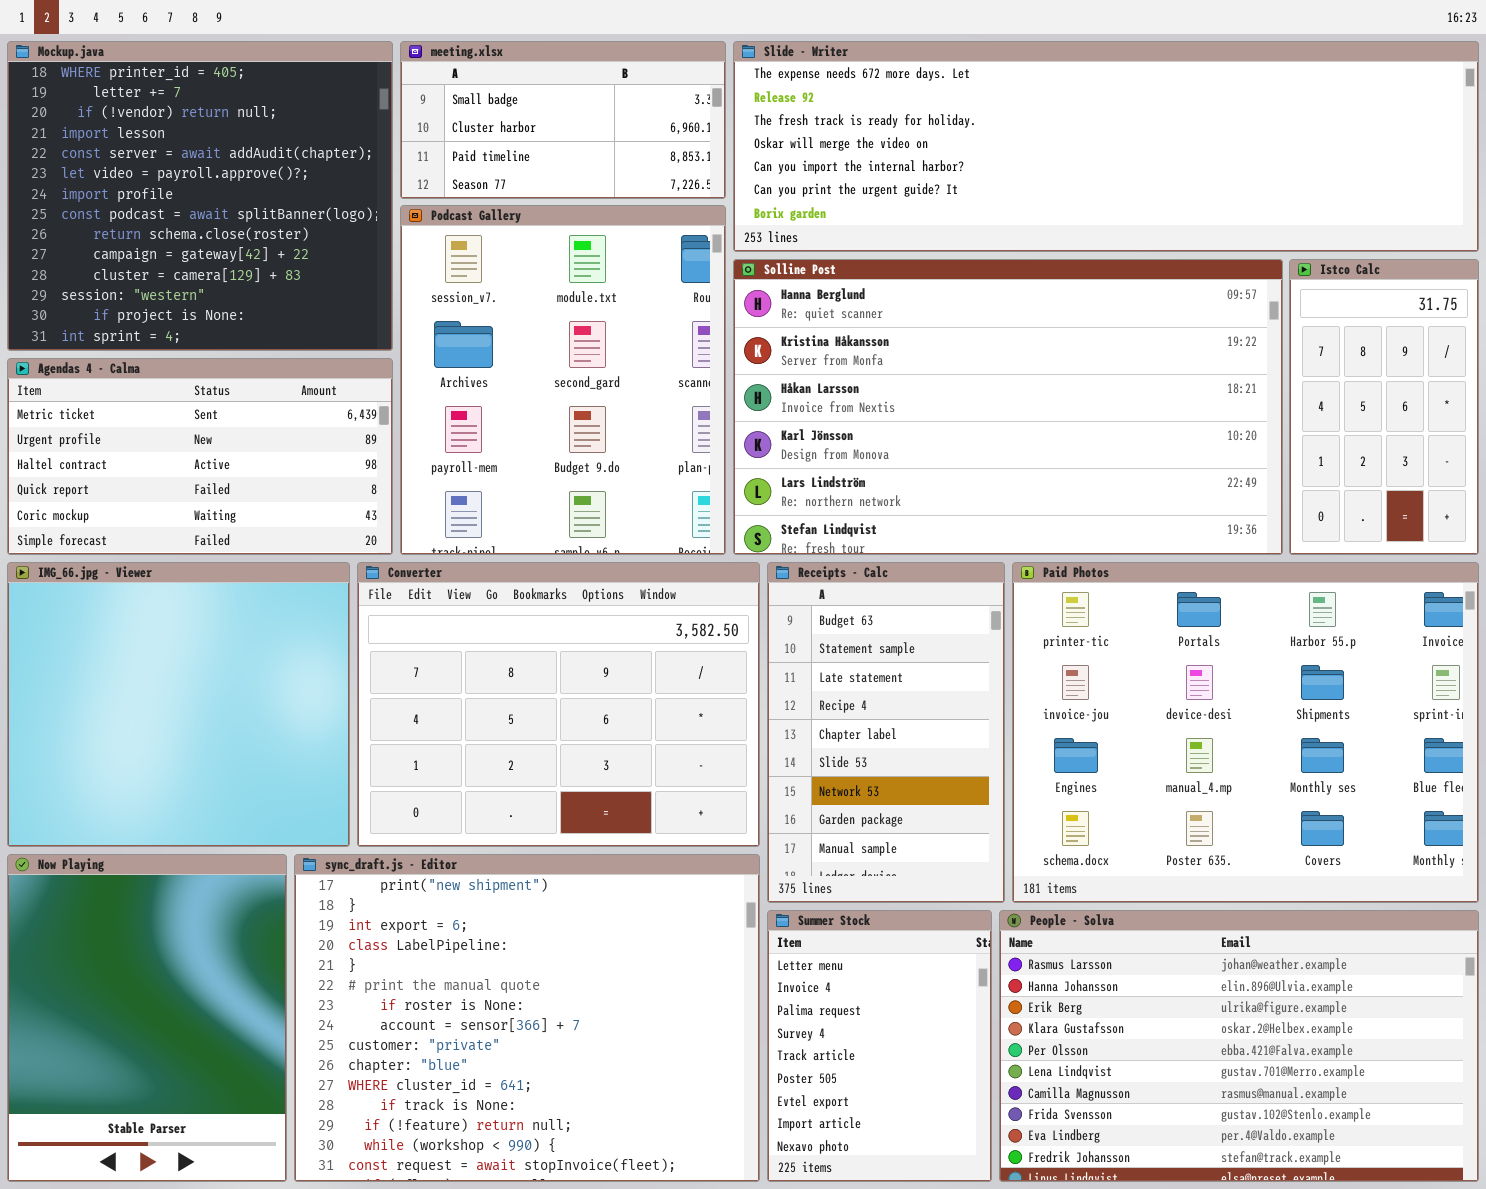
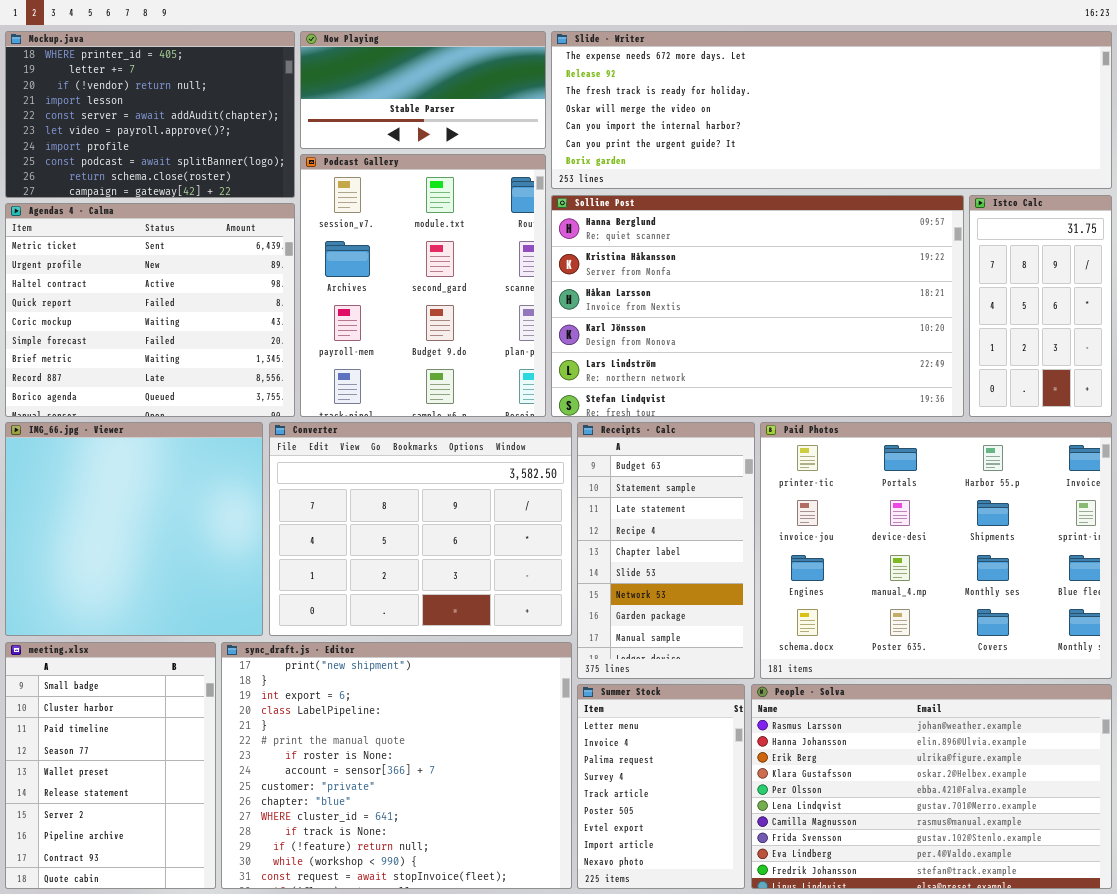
Mockup.java: [7,41,393,351] -> [5,31,295,198], resized
meeting.xlsx: [400,41,726,199] -> [5,642,216,889], moved, resized
Agendas 4 - Calma: [7,358,393,555] -> [5,203,295,417], resized
Now Playing: [7,854,287,1182] -> [300,31,546,149], moved, resized

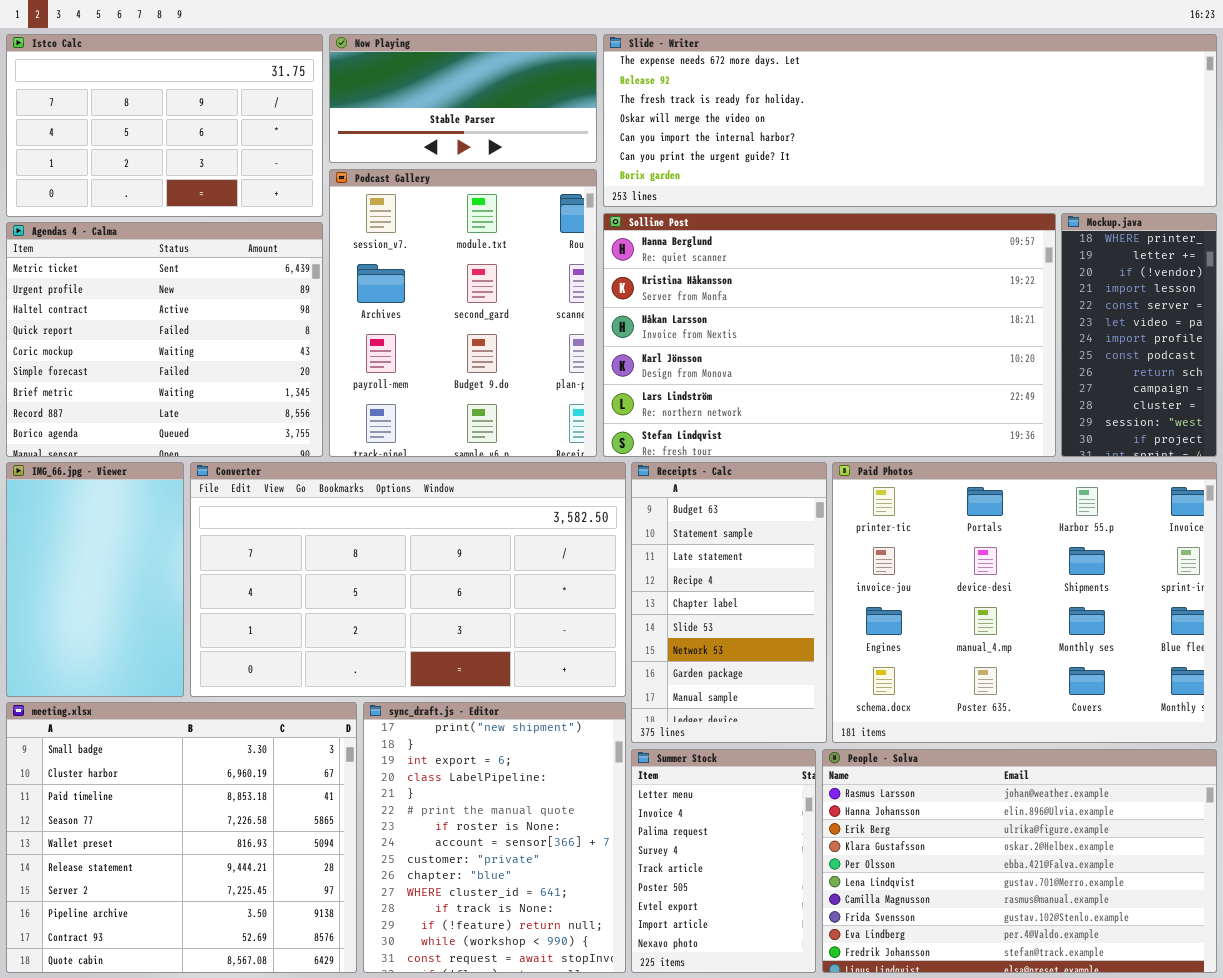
Mockup.java: [5,31,295,198] -> [1061,213,1217,457], moved, resized
Istco Calc: [969,195,1112,417] -> [6,34,323,217], moved, resized
IMG_66.jpg - Viewer: [5,422,263,636] -> [6,462,184,697], resized
Converter: [269,422,572,636] -> [190,462,626,697], resized
meeting.xlsx: [5,642,216,889] -> [6,702,357,973], resized
sync_draft.js - Editor: [221,642,572,889] -> [363,702,626,973], resized

